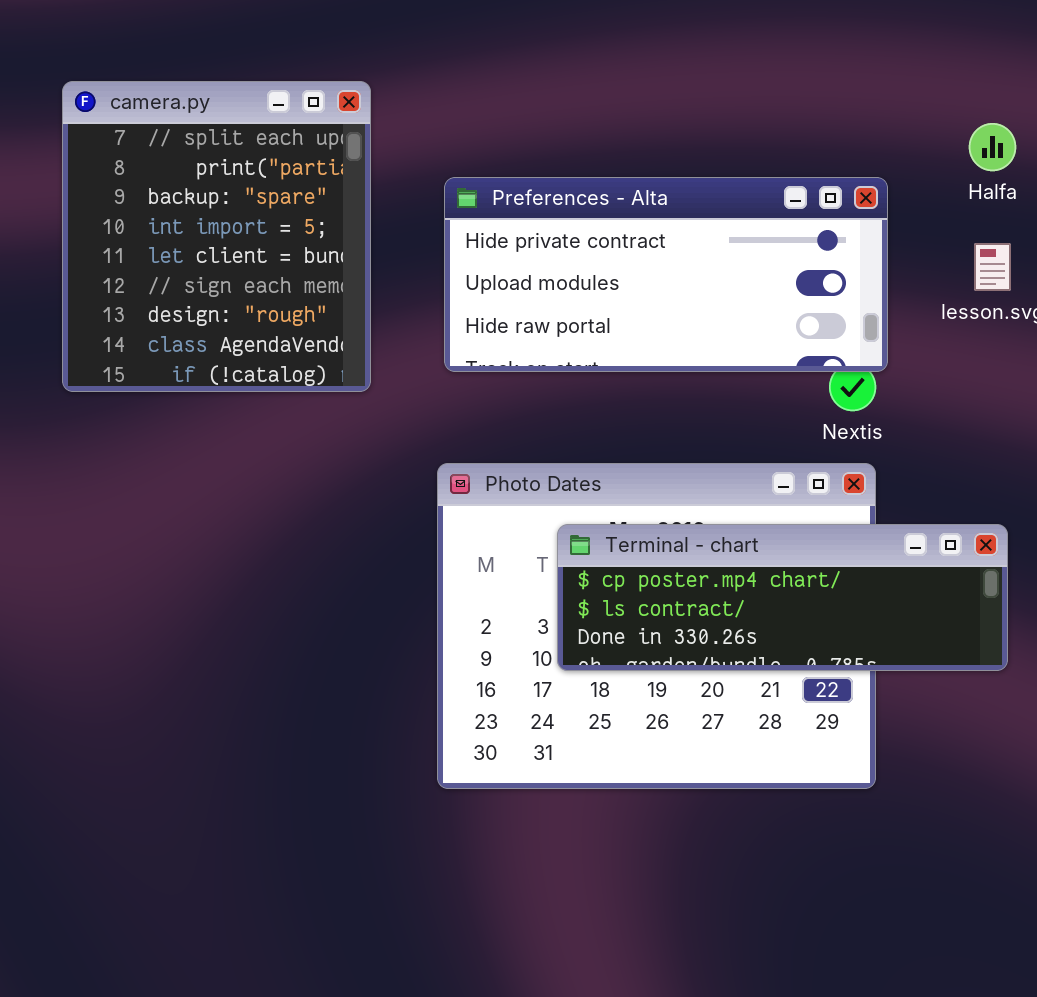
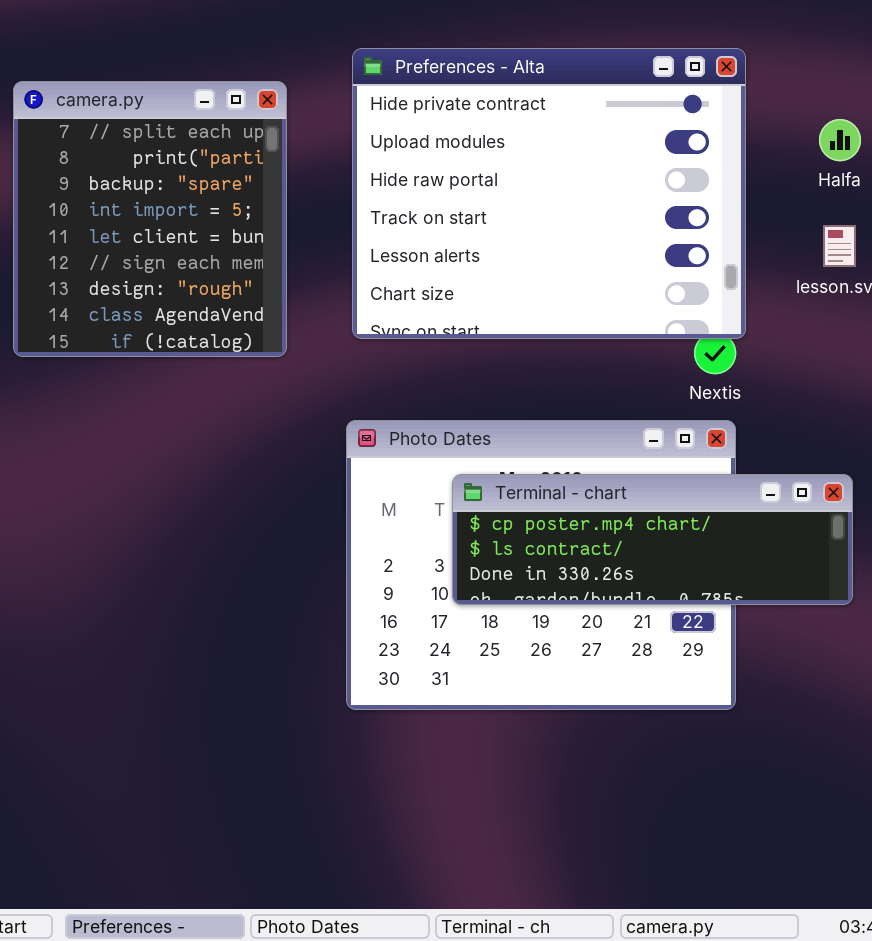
Preferences - Alta: [444,177,888,372] -> [352,48,746,339], resized

